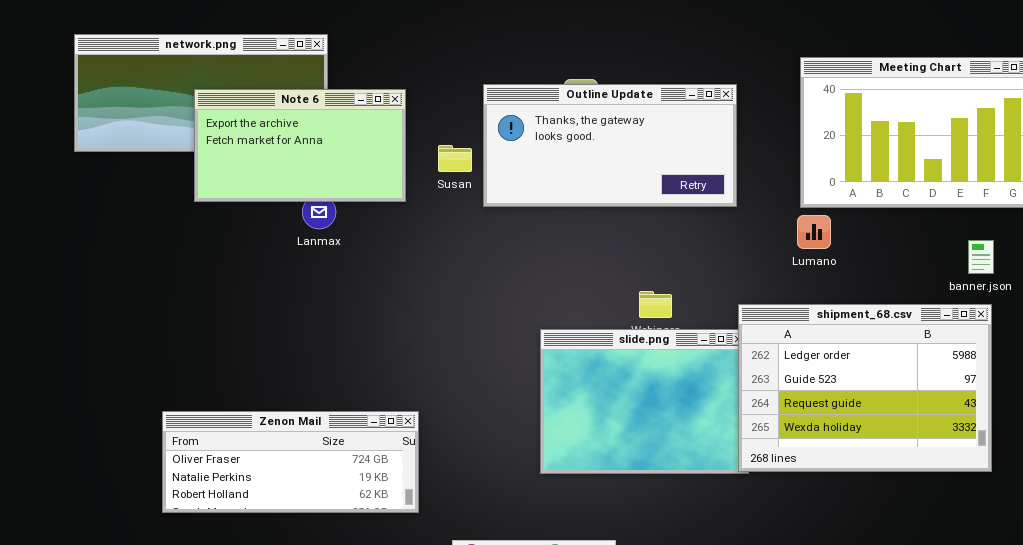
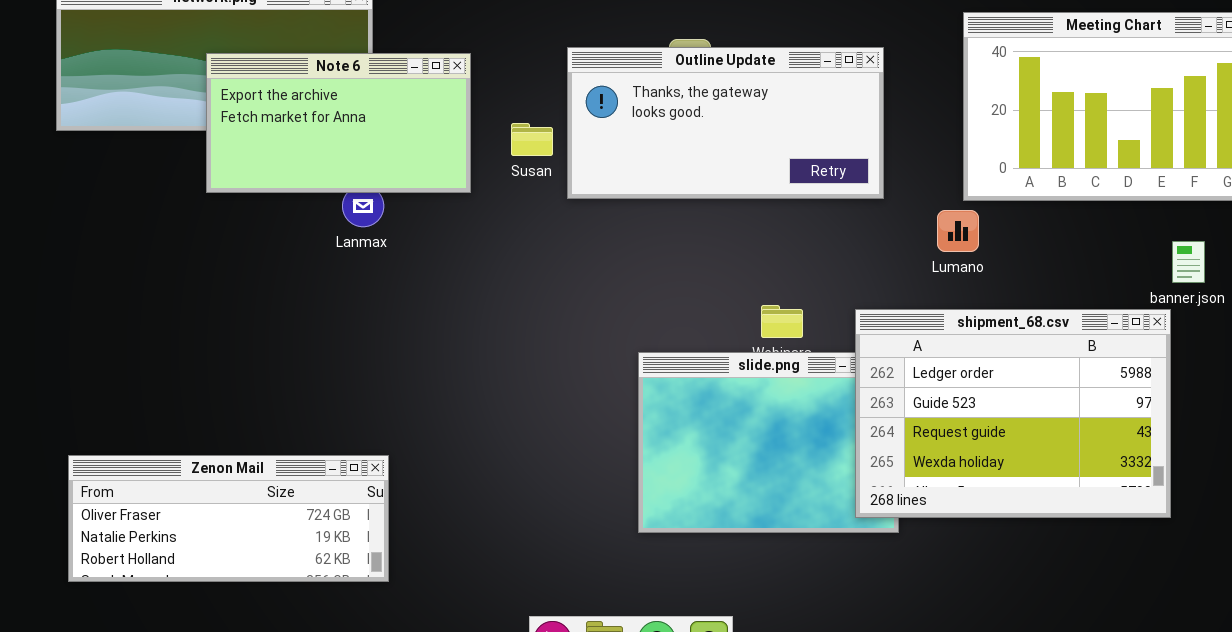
Lumano: [797,215,831,249] -> [937,210,979,252], moved
shipment_68.csv: [738,304,992,472] -> [855,309,1171,518], moved
Zenon Mail: [162,411,419,513] -> [68,455,389,582], moved

